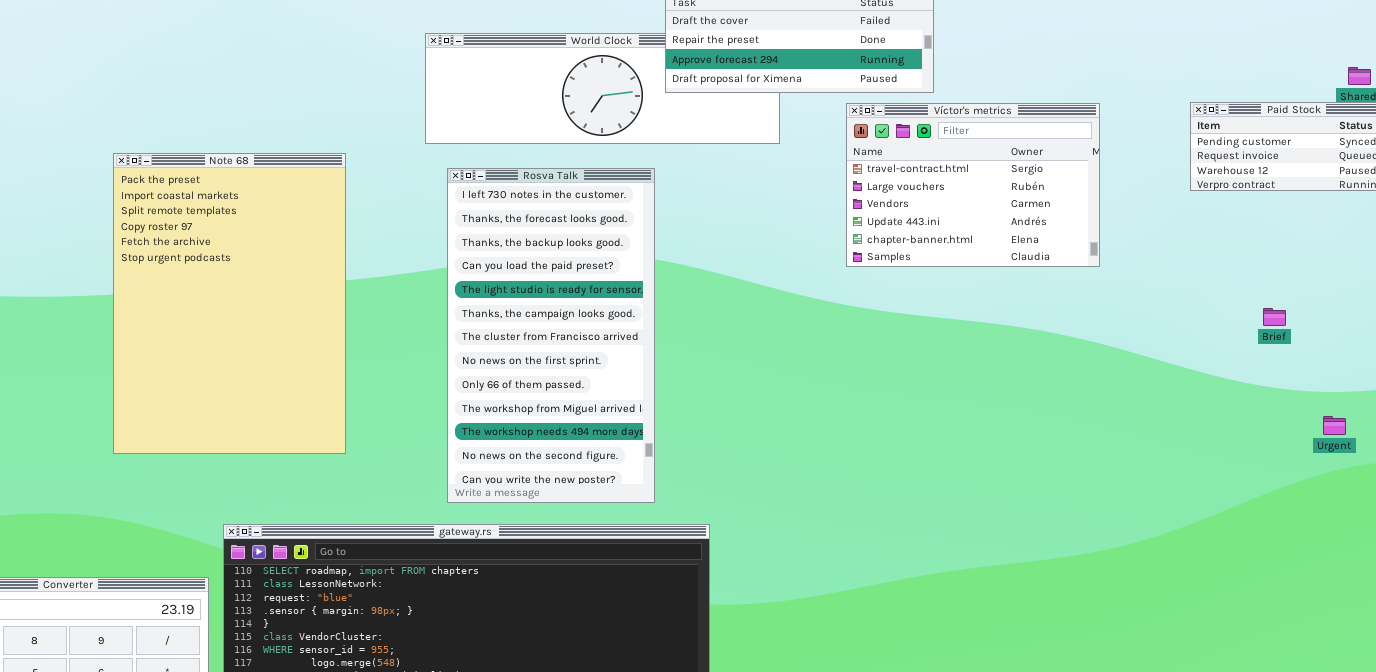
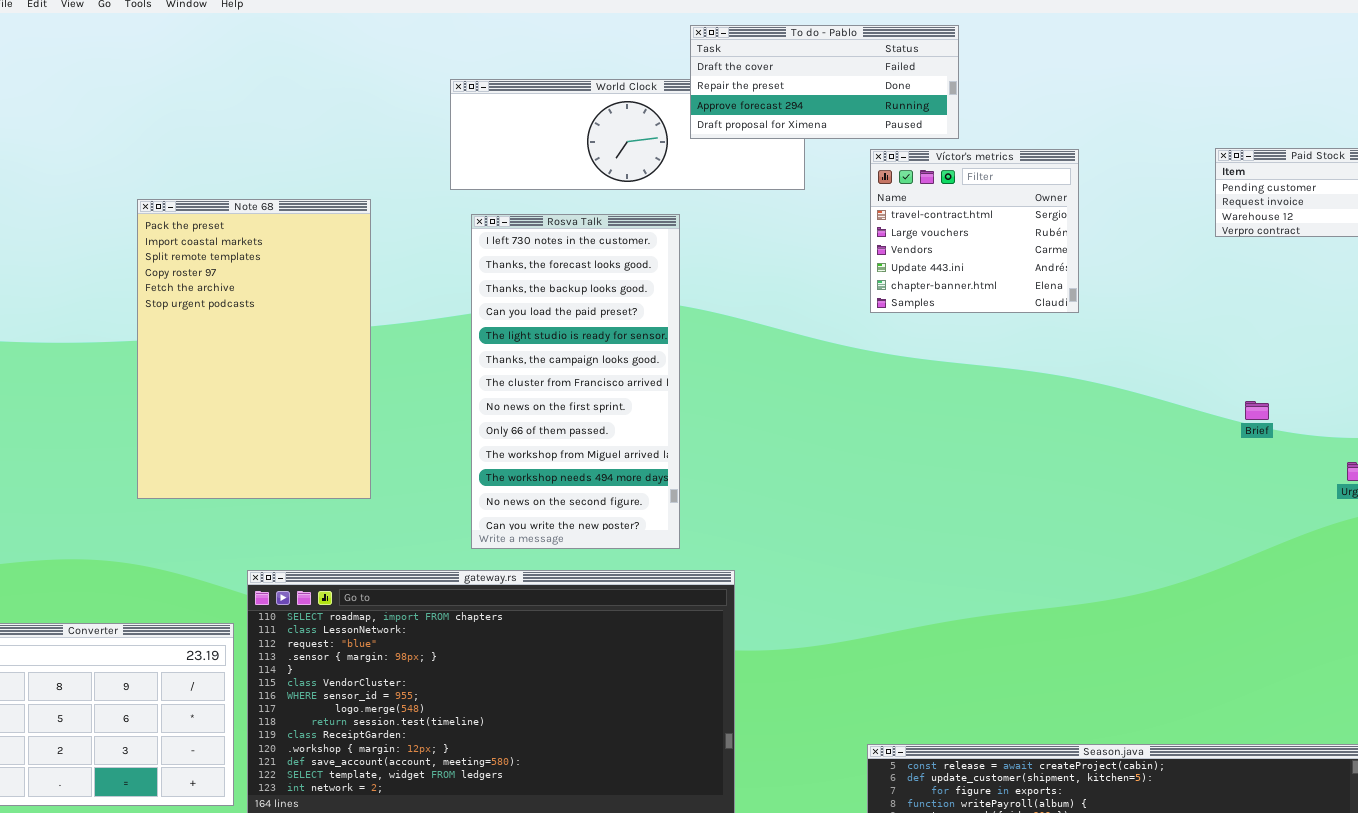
Víctor's metrics: [846,103,1100,267] -> [870,149,1079,313], resized
Brief: [1263,308,1286,326] -> [1245,401,1269,420], moved

